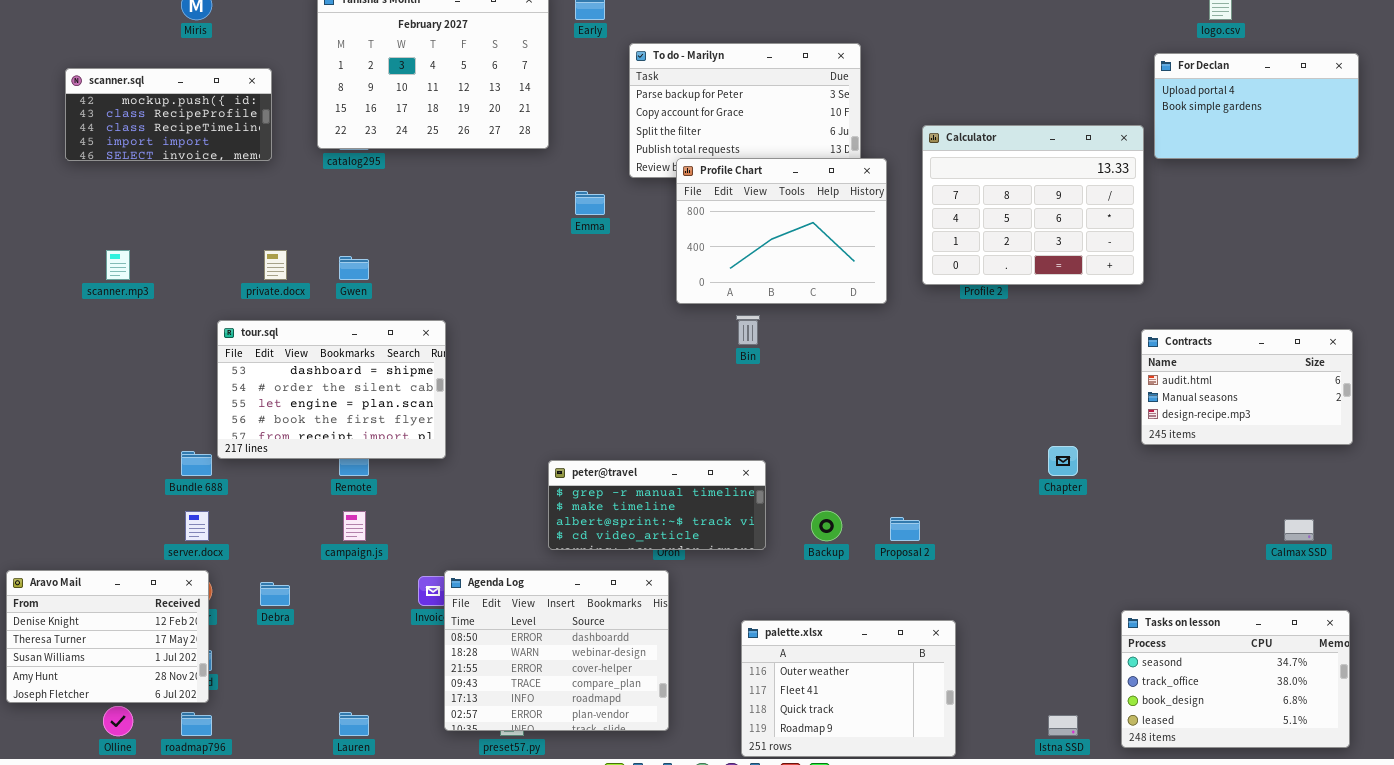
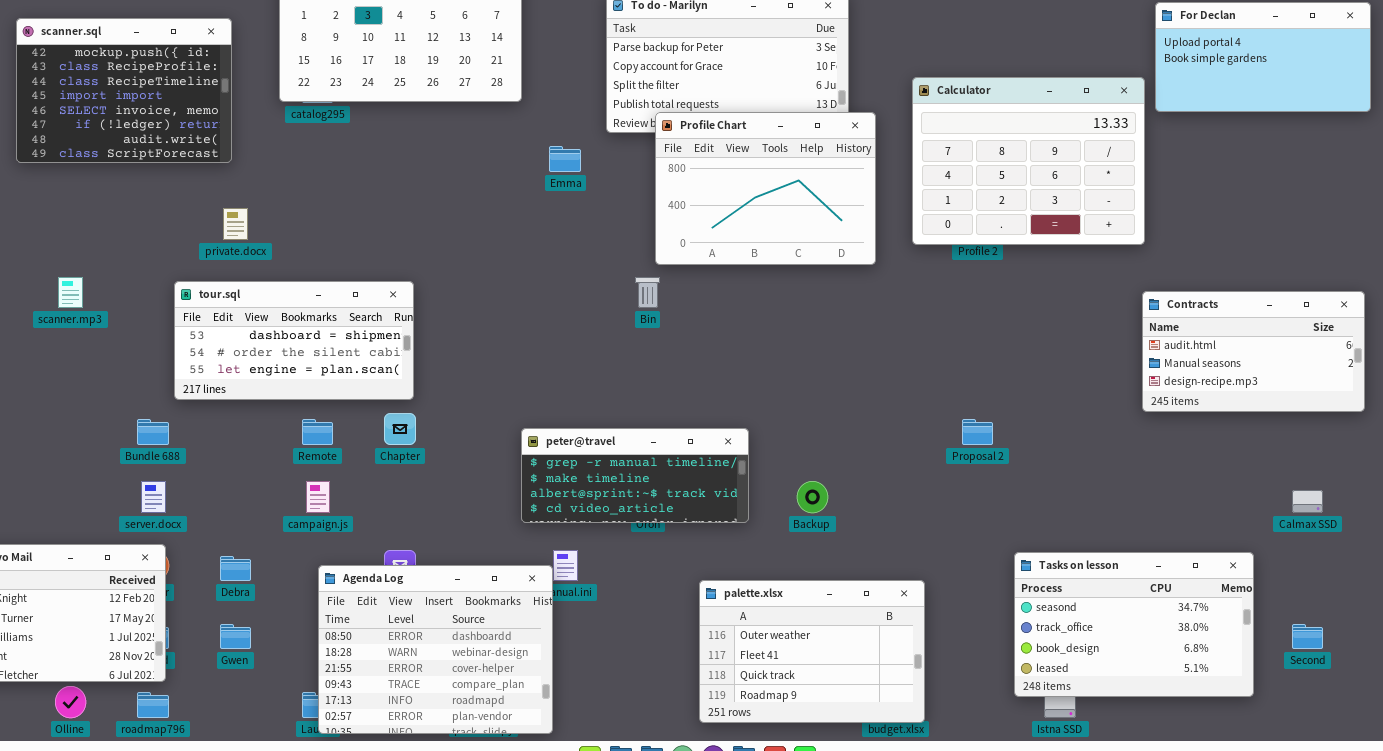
scanner.sql: [65,68,272,161] -> [16,18,232,163], resized
scanner.mp3: [106,250,130,280] -> [58,277,83,308], moved
Gwen: [339,256,369,280] -> [220,624,251,649], moved
Bin: [736,315,760,345] -> [635,277,660,308], moved
tour.sql: [217,320,446,459] -> [174,281,414,400], resized
Chapter: [1048,446,1078,476] -> [384,413,416,445], moved
Proposal 2: [890,517,920,541] -> [962,419,993,445], moved
Agenda Log: [444,570,669,731] -> [318,565,553,734], moved
Tasks on lesson: [1121,610,1350,748] -> [1014,552,1254,697], moved
palette.xlsx: [741,620,956,757] -> [699,580,925,723], moved

